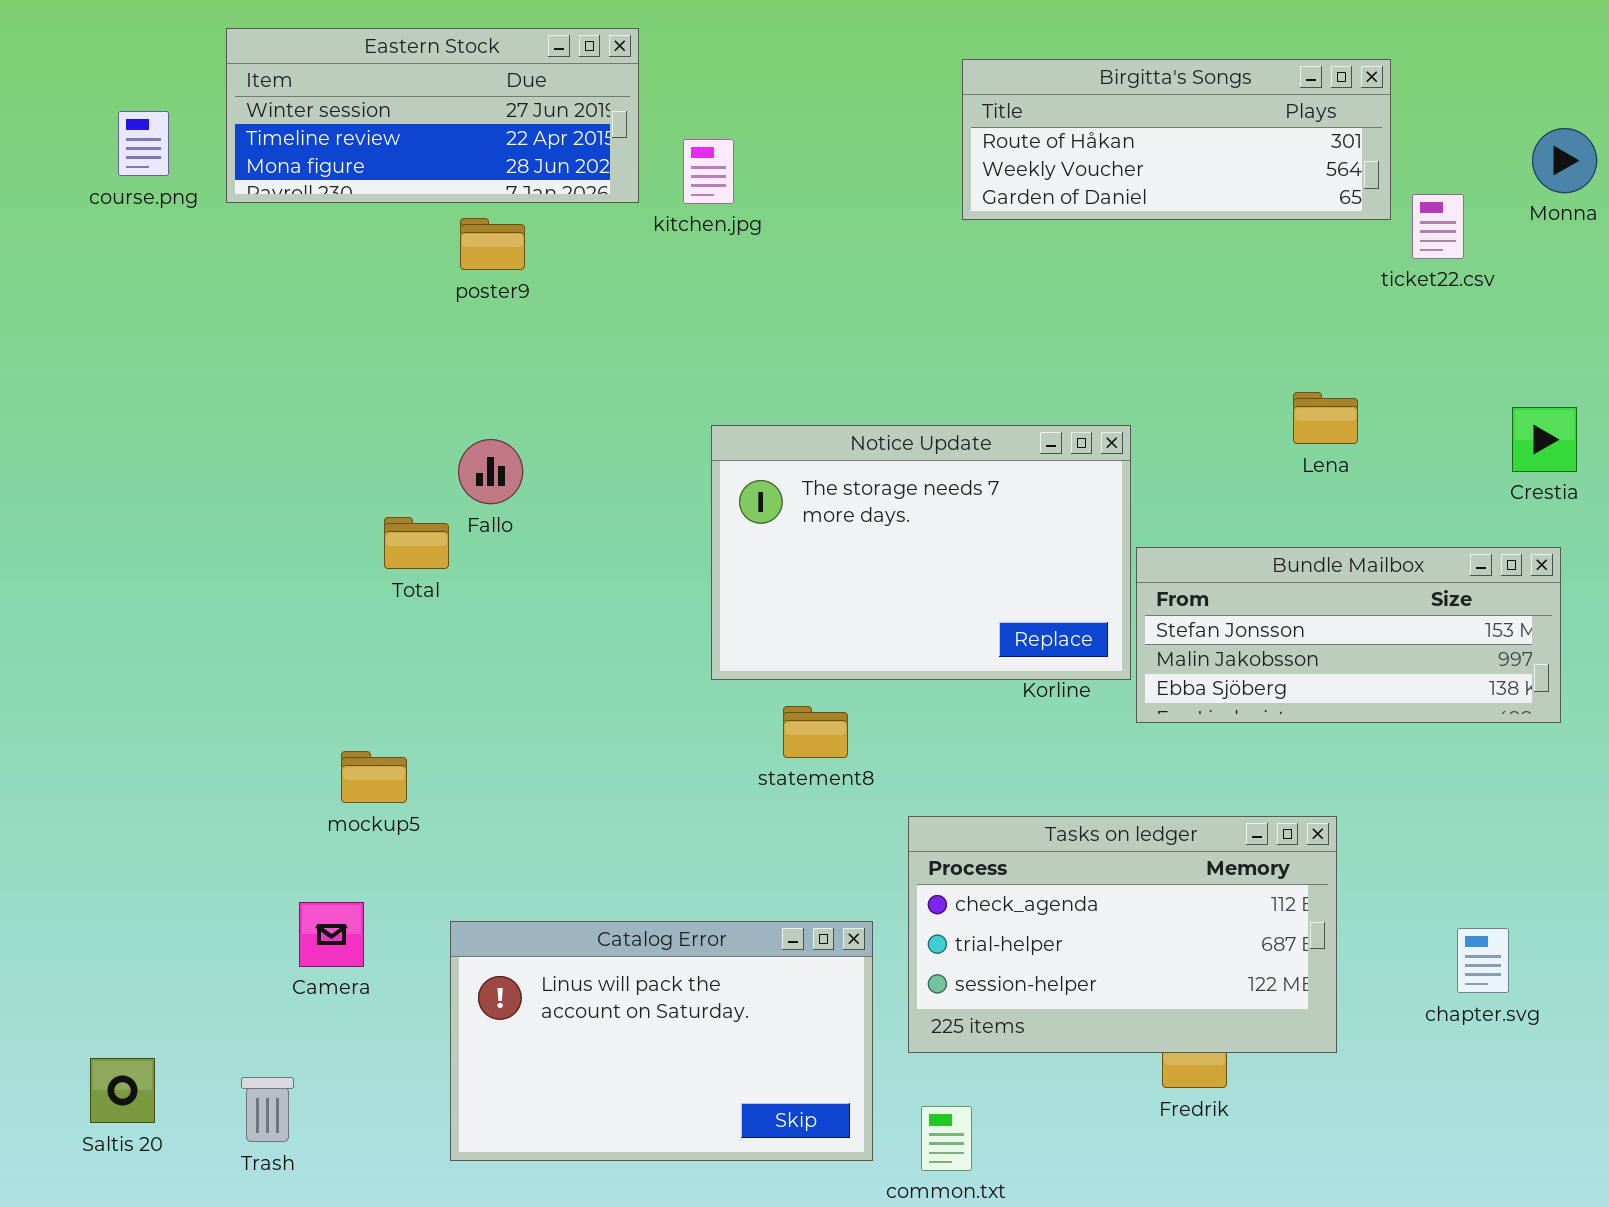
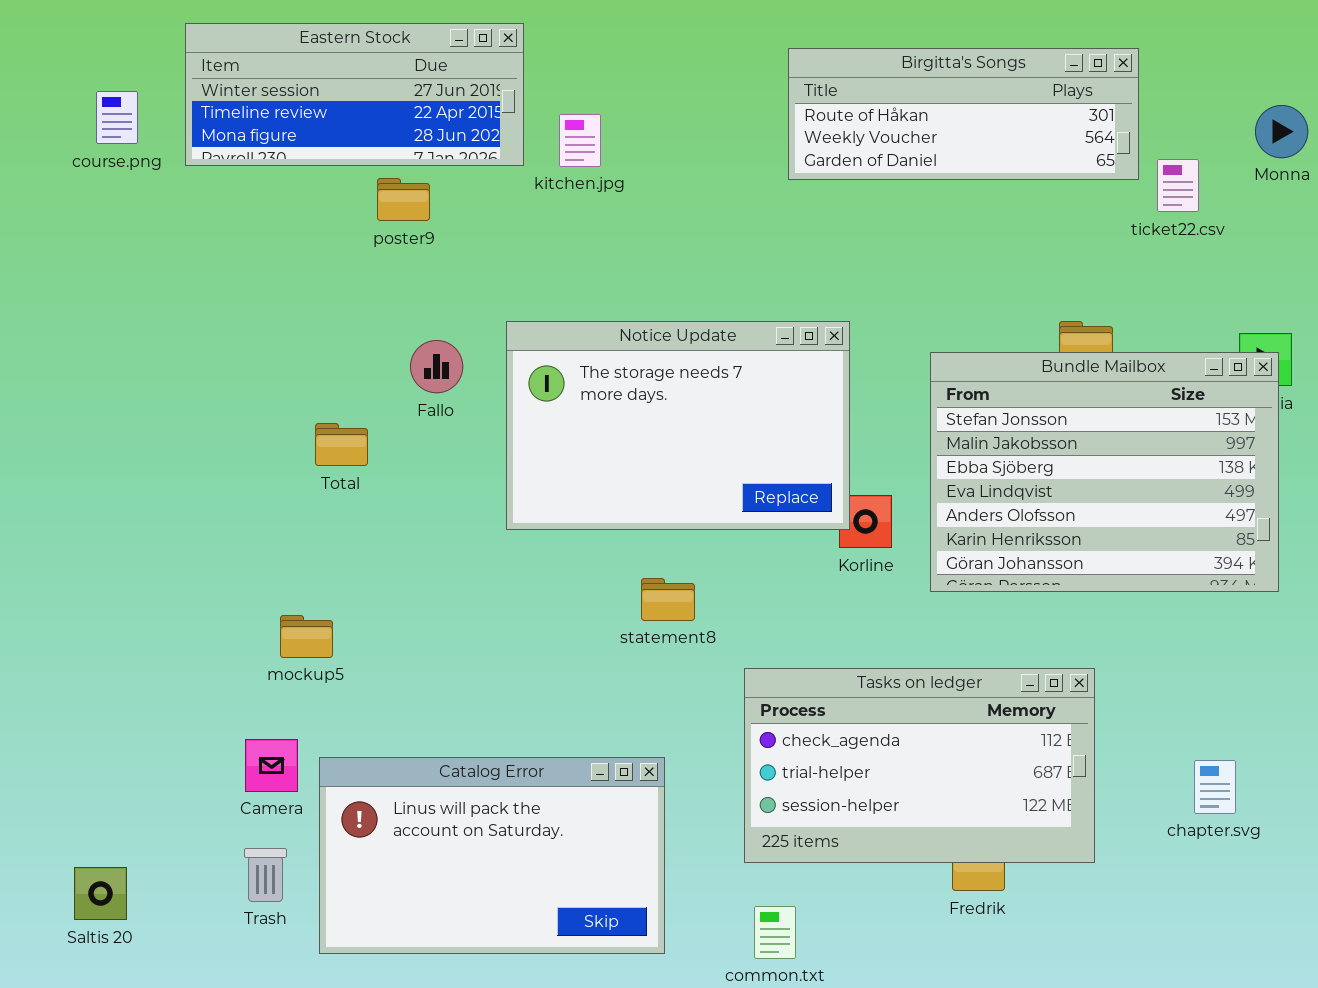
Notice Update: [711,425,1131,680] -> [506,321,850,530], moved
Fallo: [458,439,523,504] -> [410,340,463,393], moved
Bundle Mailbox: [1136,547,1561,723] -> [930,352,1279,592], resized
Catalog Error: [450,921,873,1161] -> [319,757,665,954], moved
Trash: [241,1077,294,1142] -> [244,848,287,902], moved

